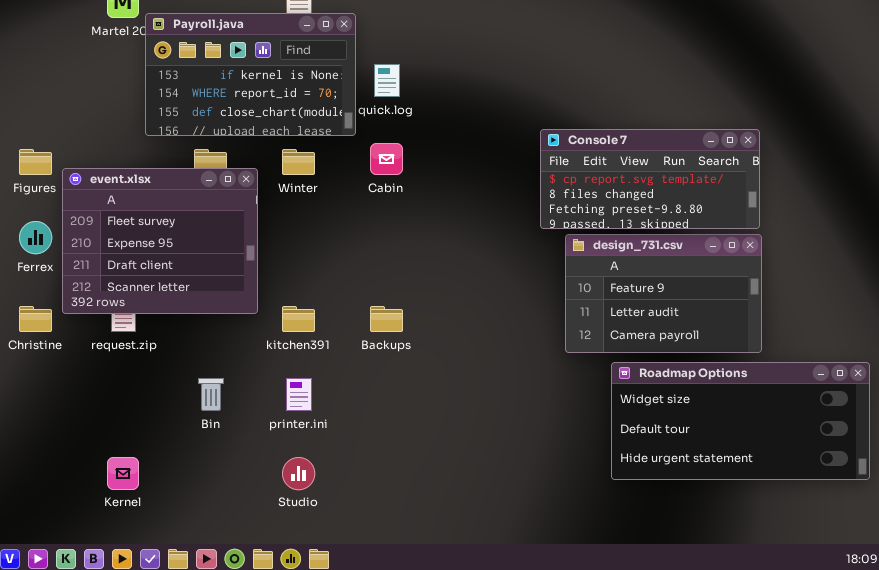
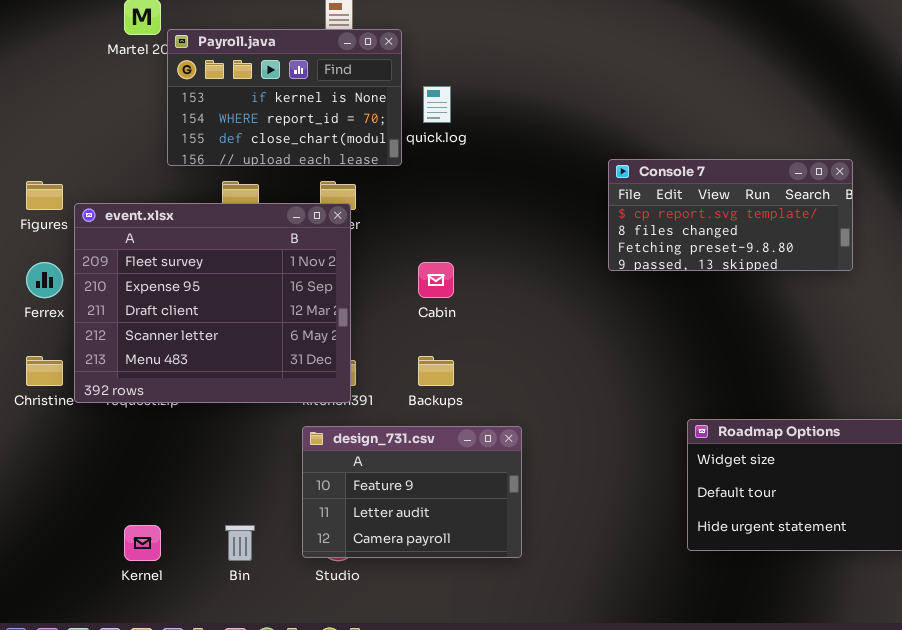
Cabin: [370,143,403,175] -> [418,262,454,298], moved
event.xlsx: [62,168,258,314] -> [74,203,351,403], resized
design_731.csv: [565,234,762,353] -> [302,426,522,558], moved
Bin: [198,378,224,411] -> [225,525,255,561], moved

